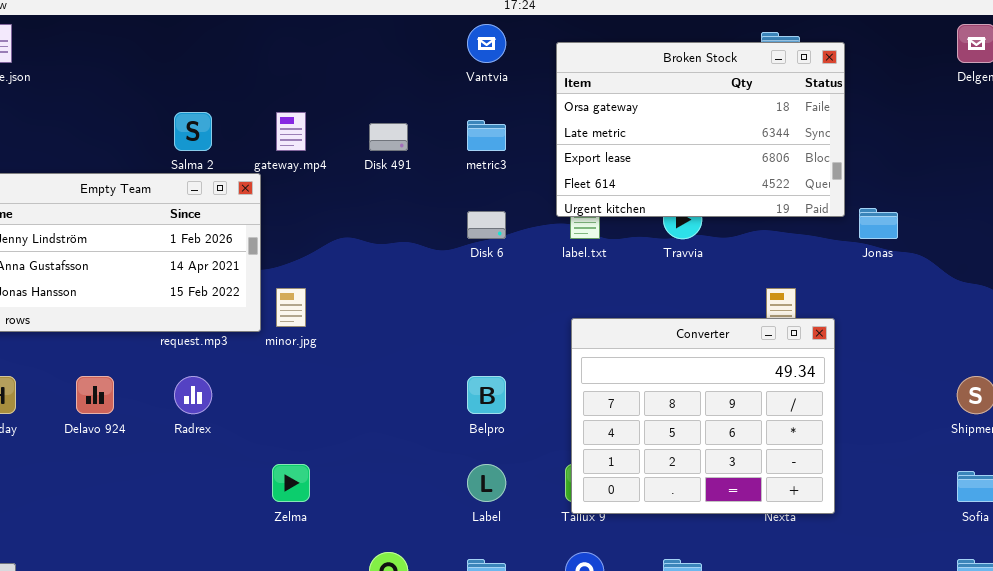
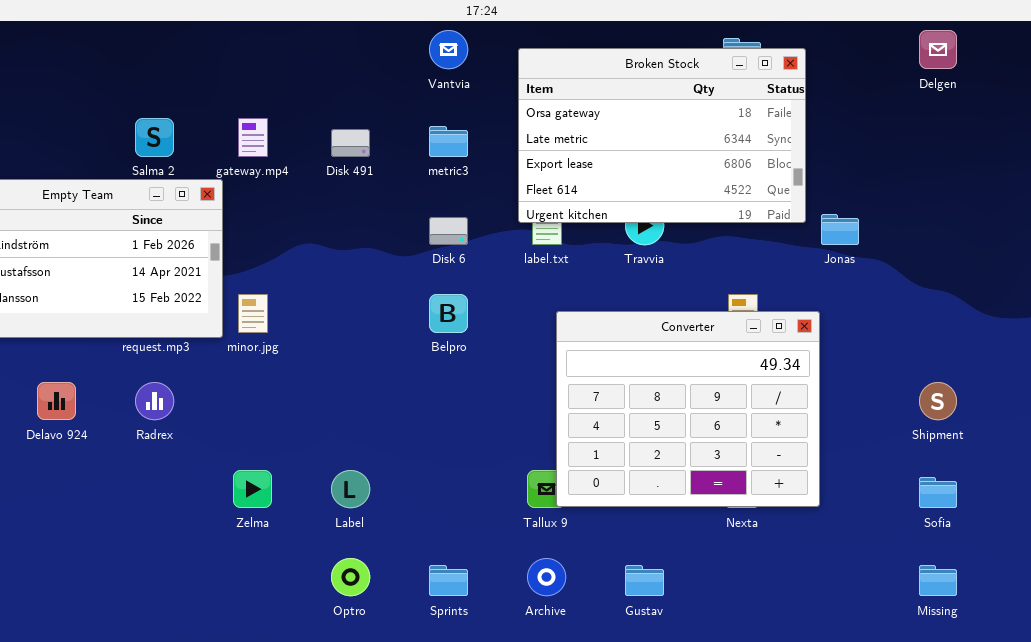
Converter: [571,318,835,514] -> [556,311,820,507], moved
Belpro: [467,376,506,414] -> [429,294,468,333], moved
Label: [467,464,506,502] -> [331,470,370,508], moved

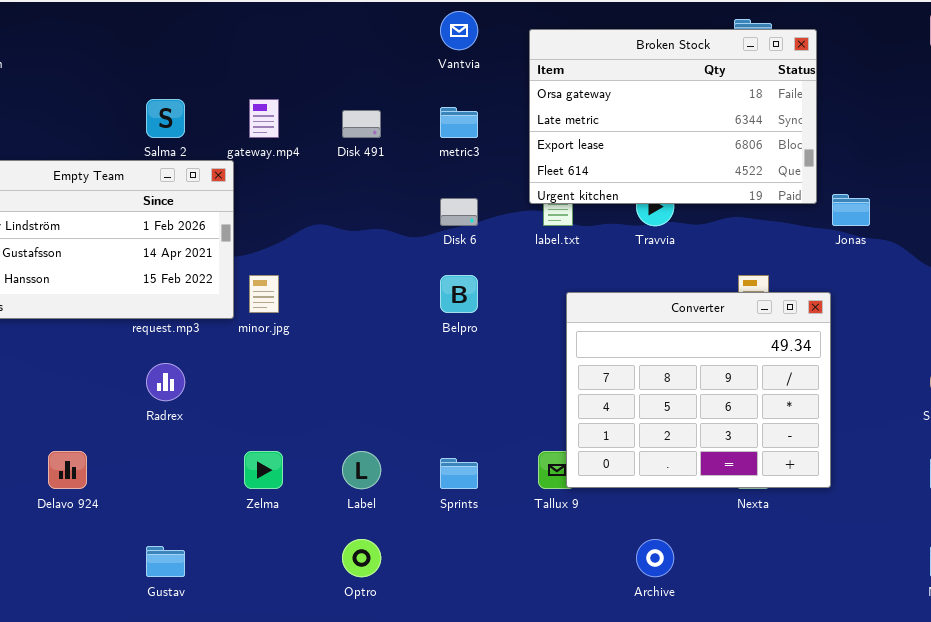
Delavo 924: [37,382,76,420] -> [48,451,87,489], moved
Archive: [527,558,566,596] -> [636,539,674,577], moved
Sprints: [429,565,468,596] -> [440,458,478,489], moved
Gustav: [625,565,664,596] -> [146,546,185,577], moved

